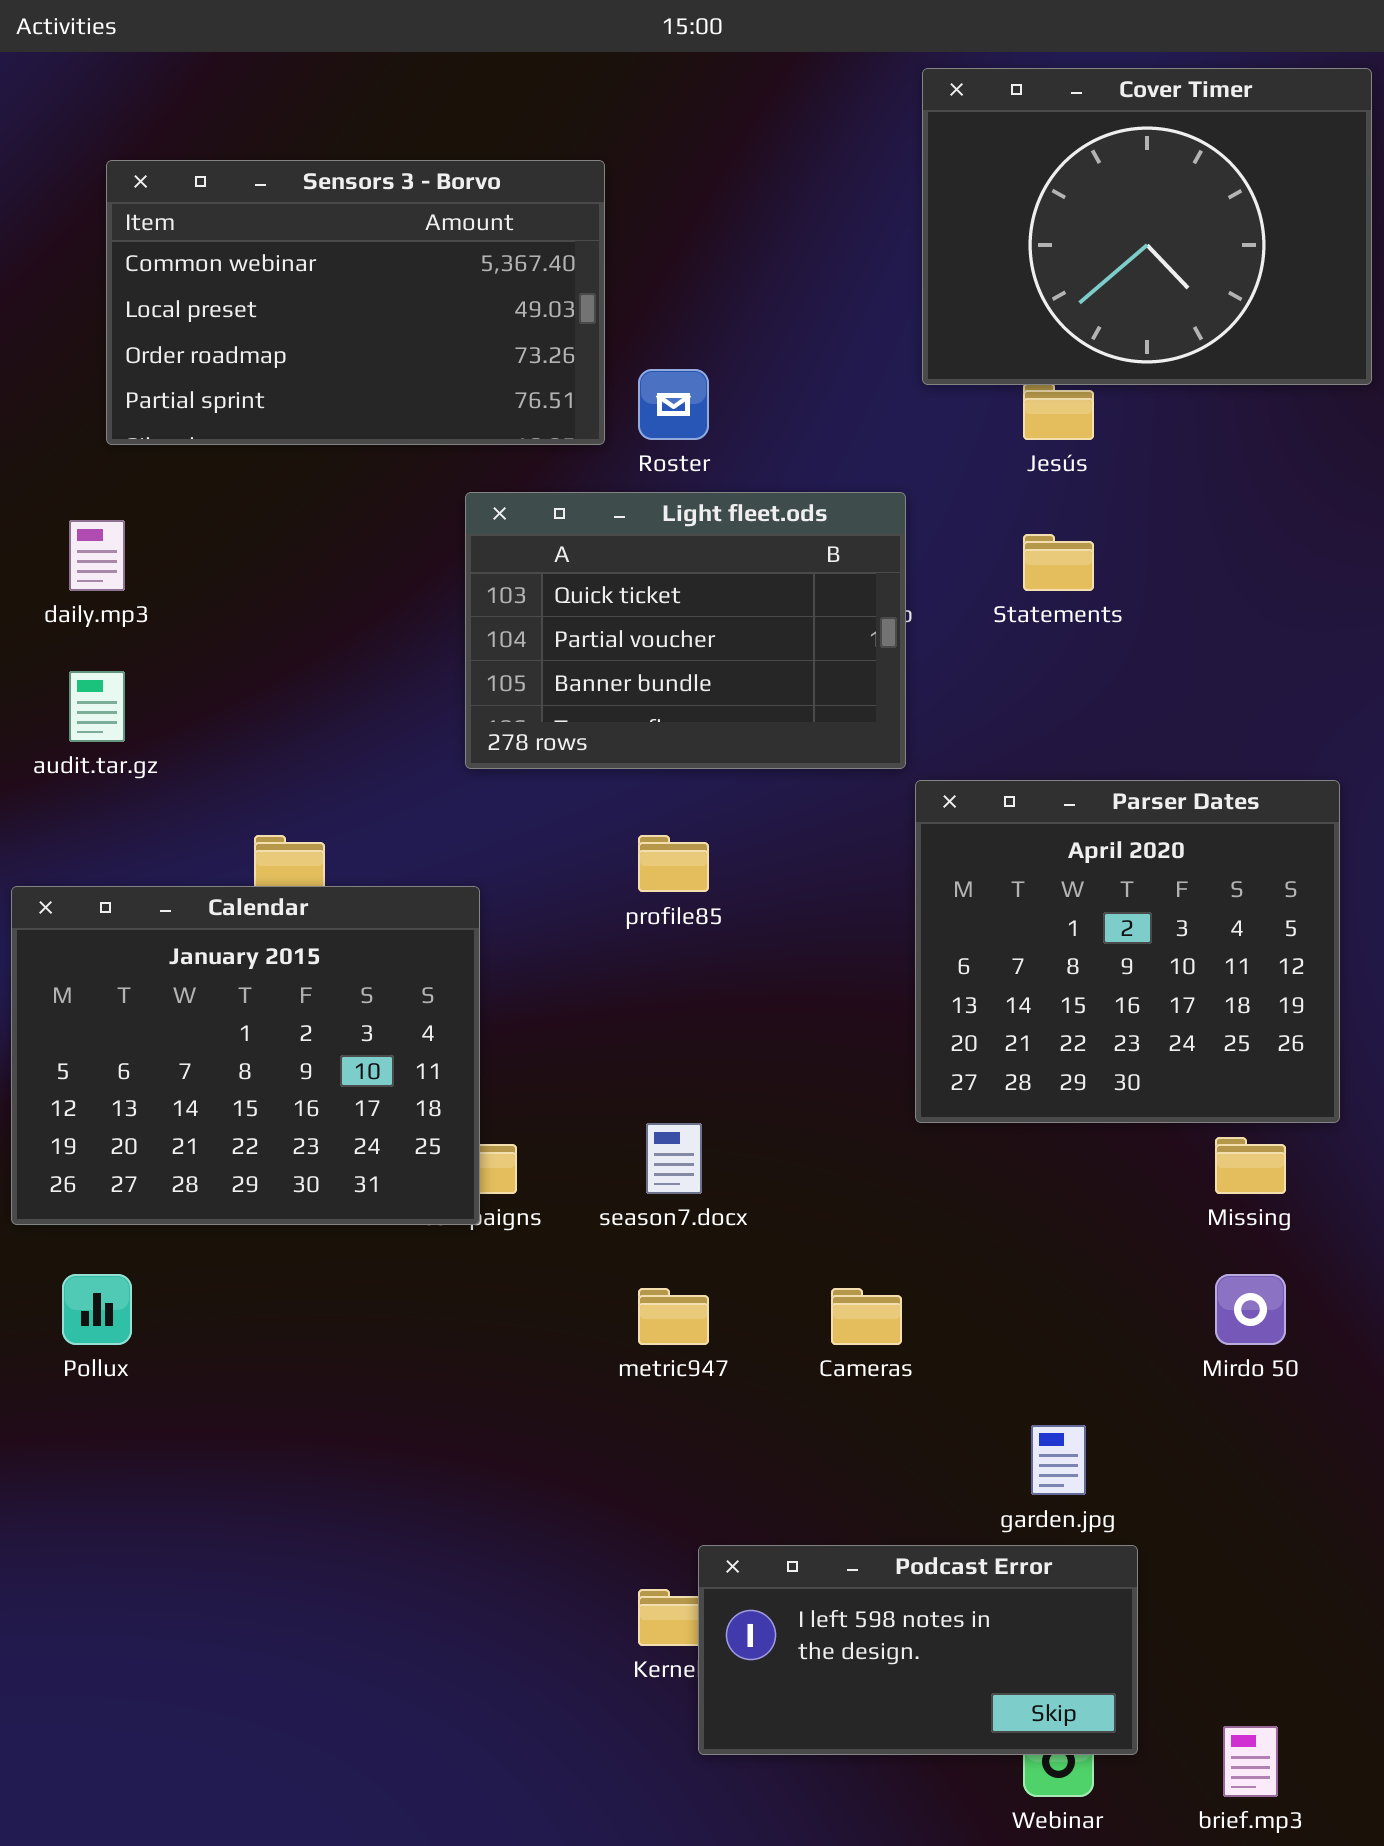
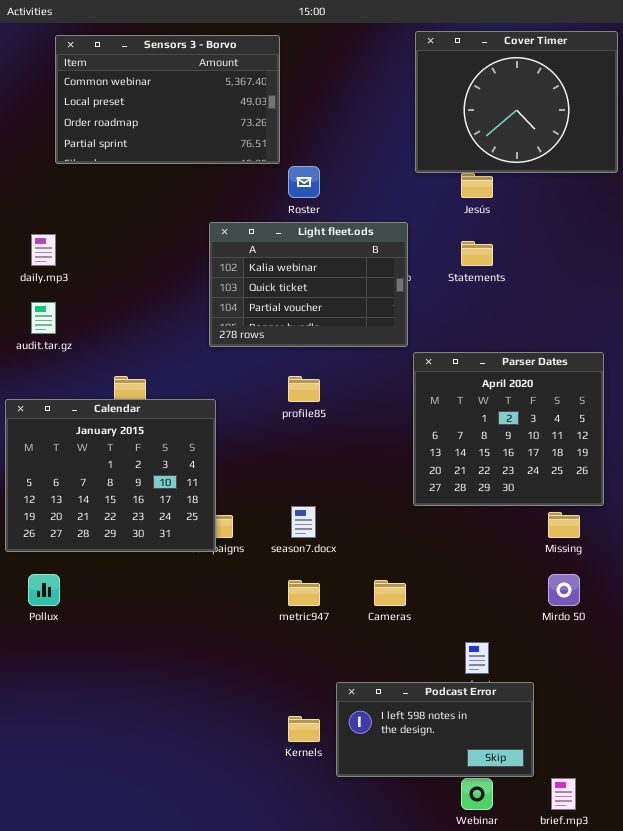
Sensors 3 - Borvo: [106,160,605,445] -> [55,35,280,164], moved
Light fleet.ods: [465,492,906,769] -> [209,222,408,347], scrolled up 1 row
Podcast Error: [698,1545,1138,1755] -> [336,682,534,777], moved

